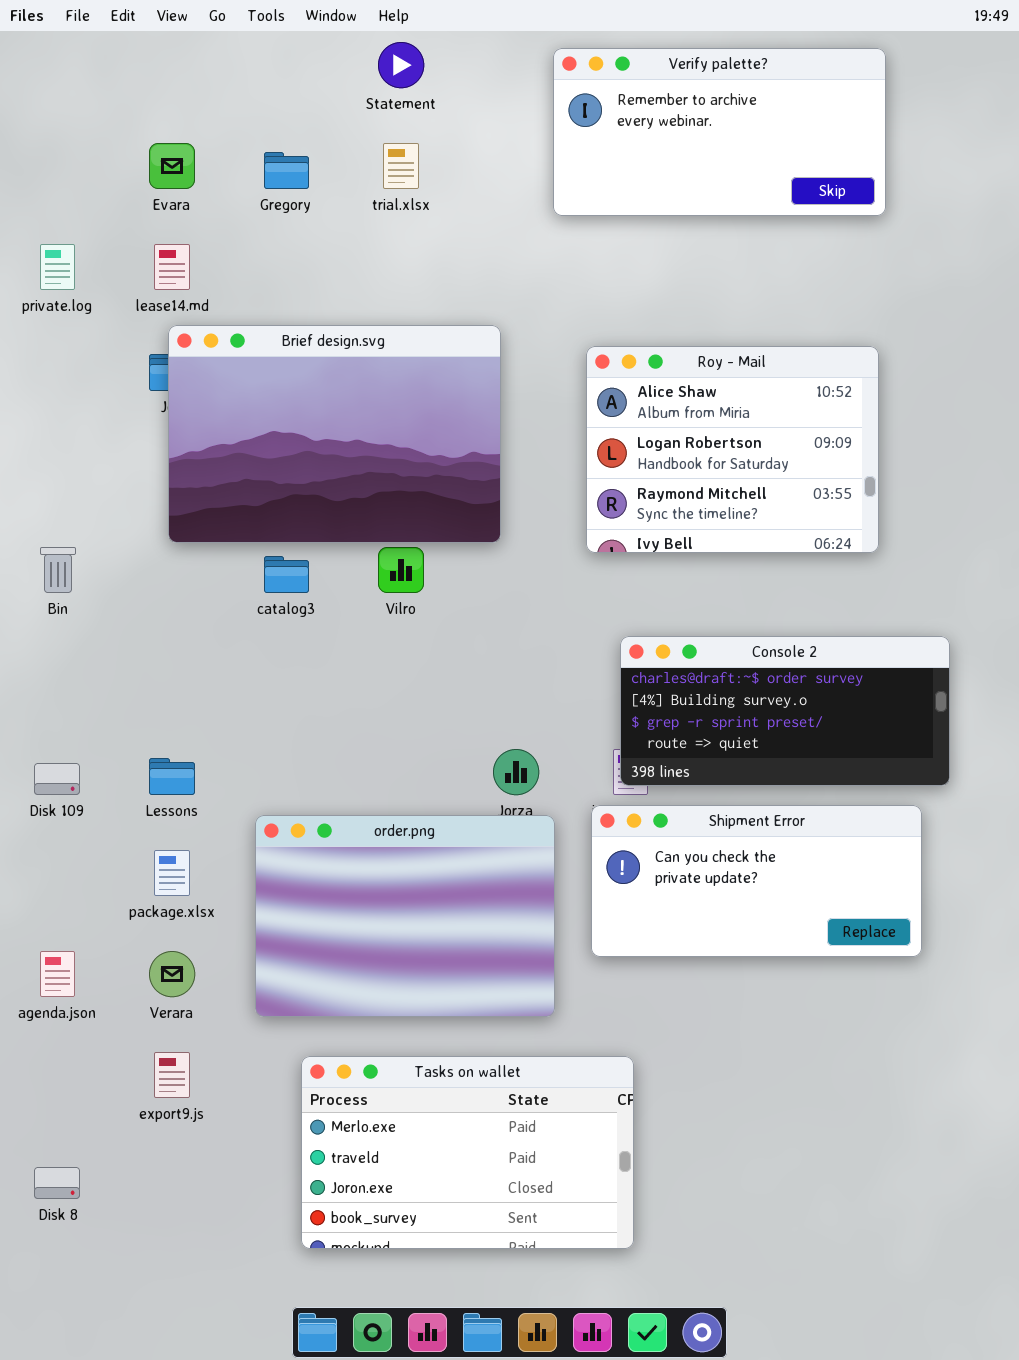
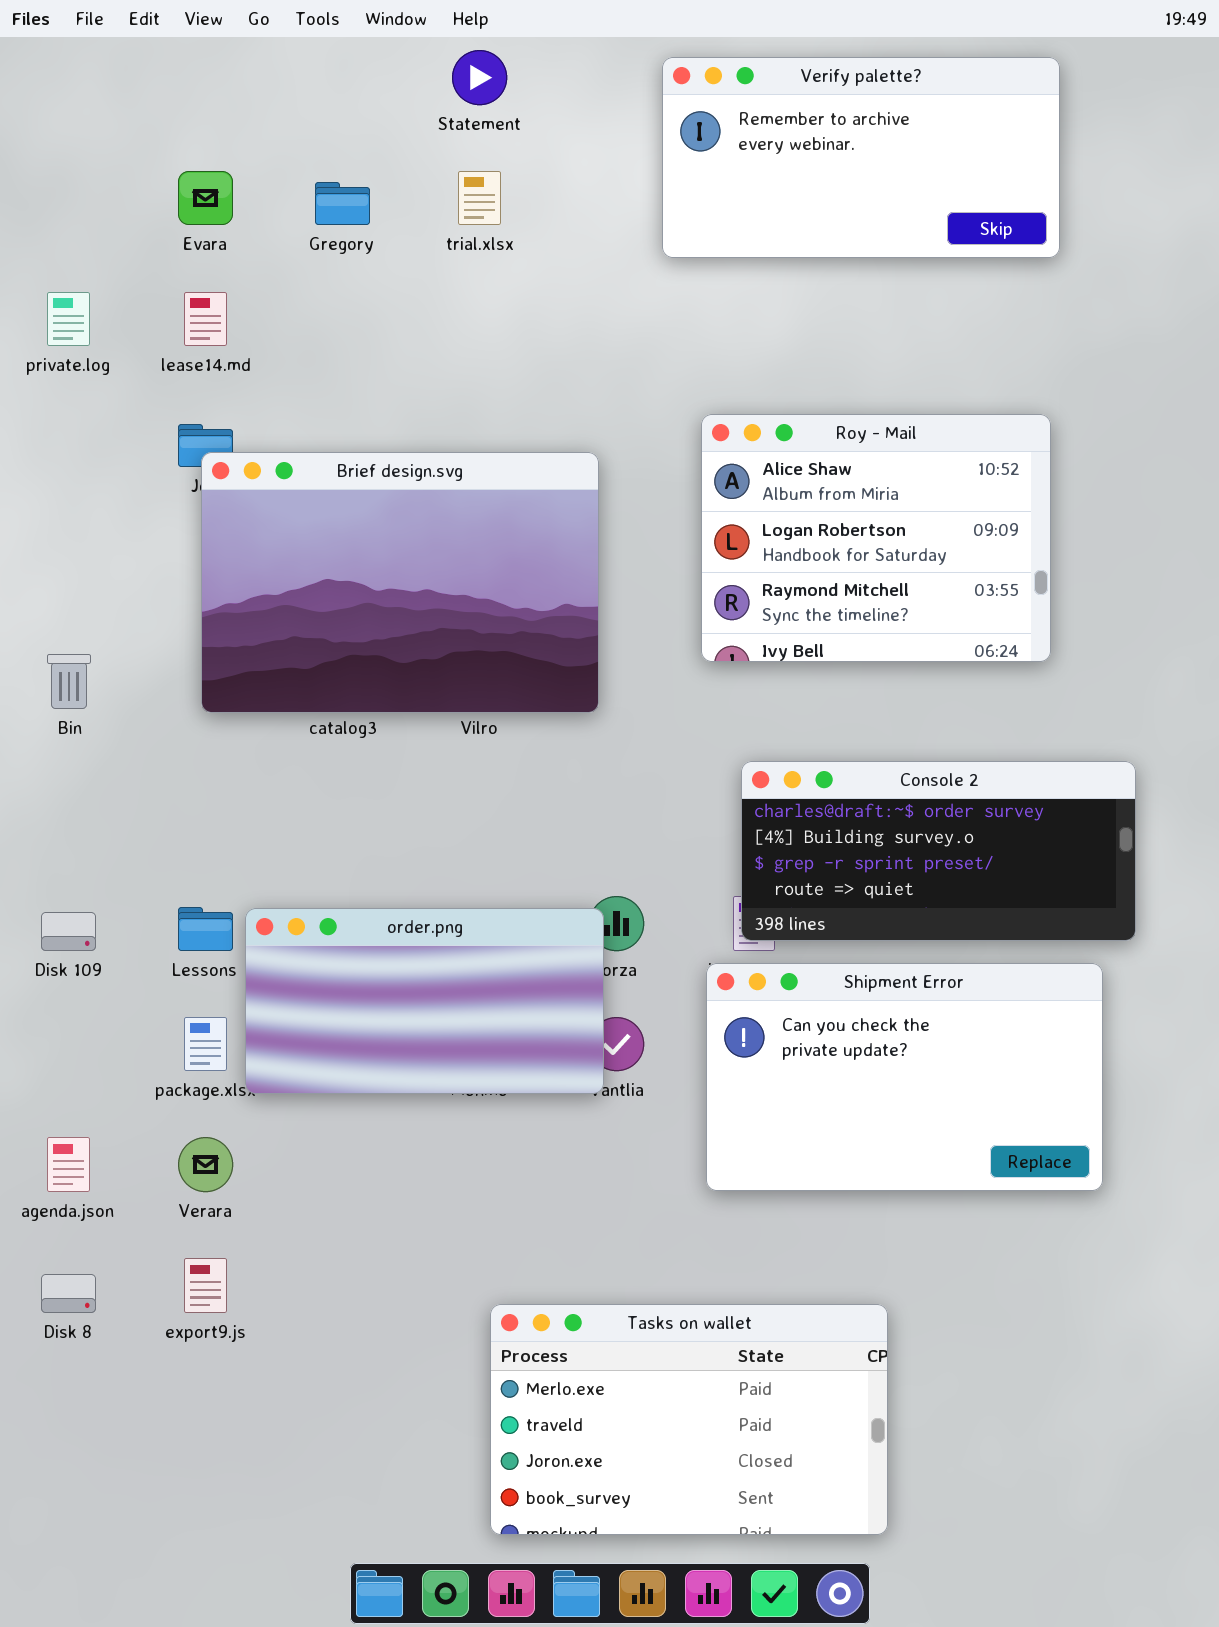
Brief design.svg: [168,325,501,543] -> [201,452,599,713], moved
Shipment Error: [591,805,922,957] -> [706,963,1103,1191], resized
order.png: [255,815,555,1017] -> [245,908,604,1094], moved, resized
Tasks on wallet: [301,1056,634,1249] -> [490,1304,888,1535], moved
Disk 8: [34,1167,80,1199] -> [41,1274,96,1313], moved

